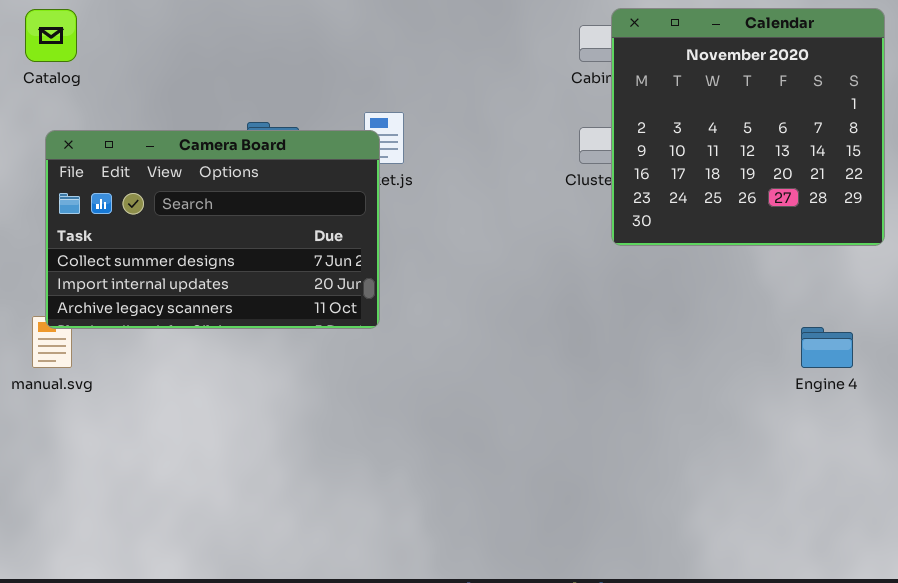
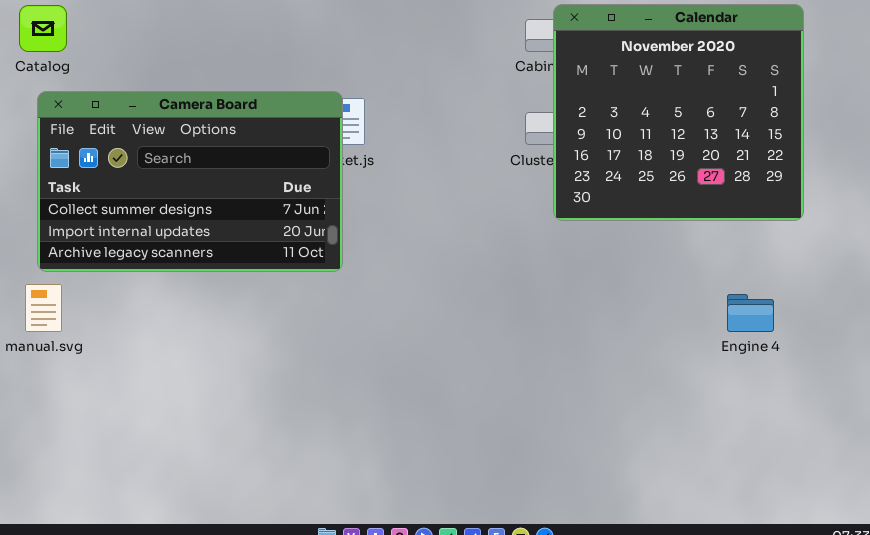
Camera Board: [45,130,380,329] -> [37,91,343,272], moved

